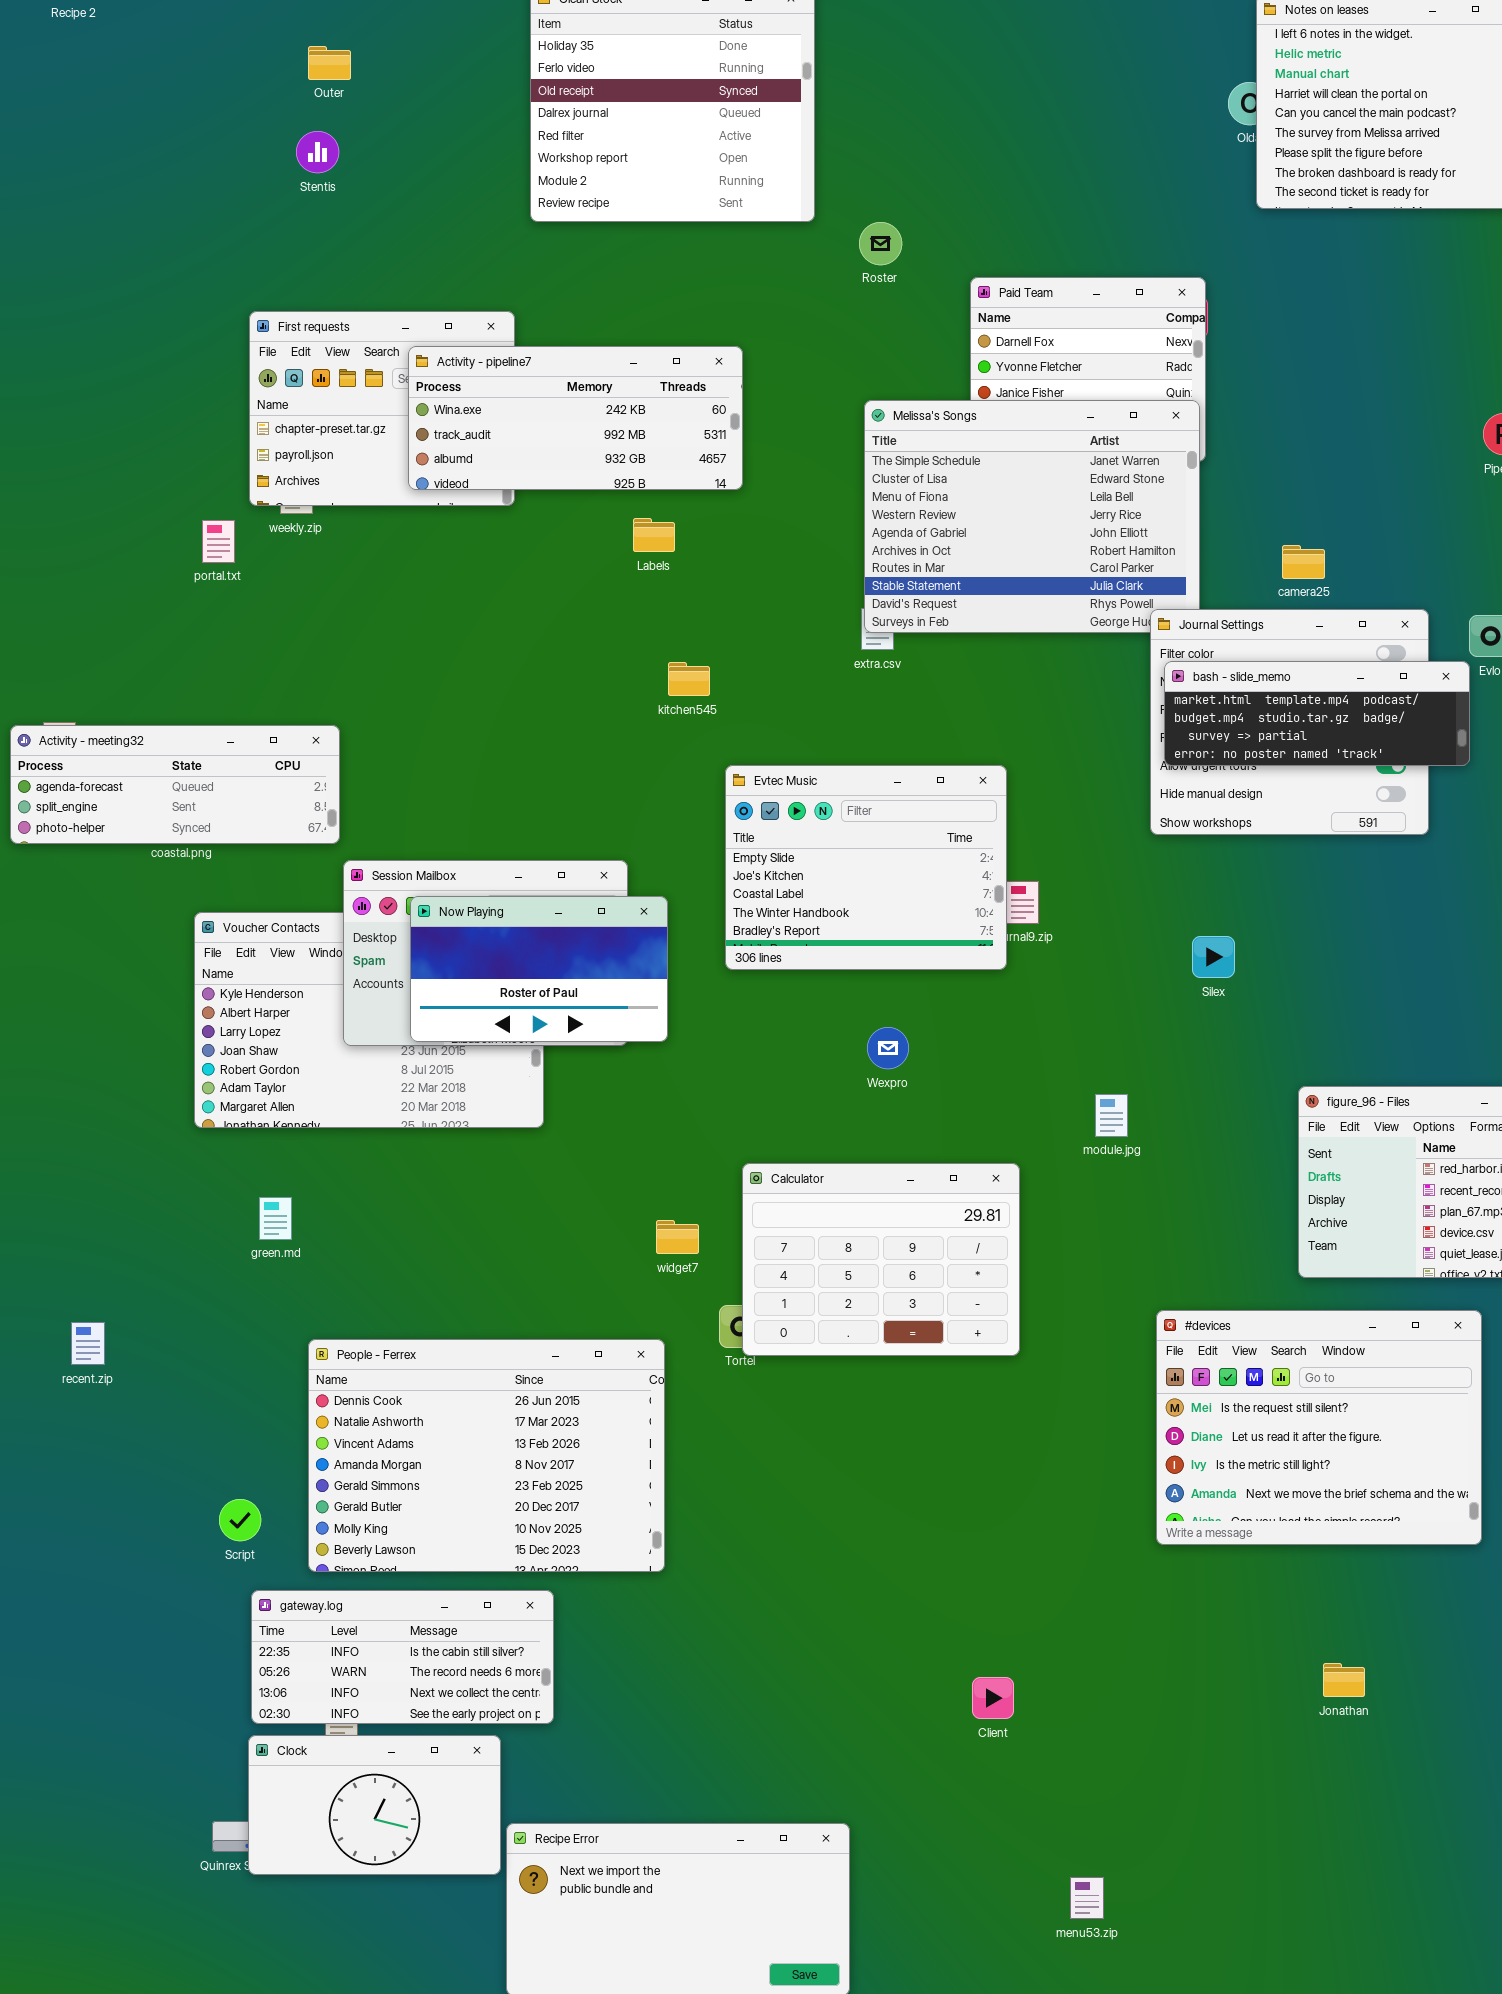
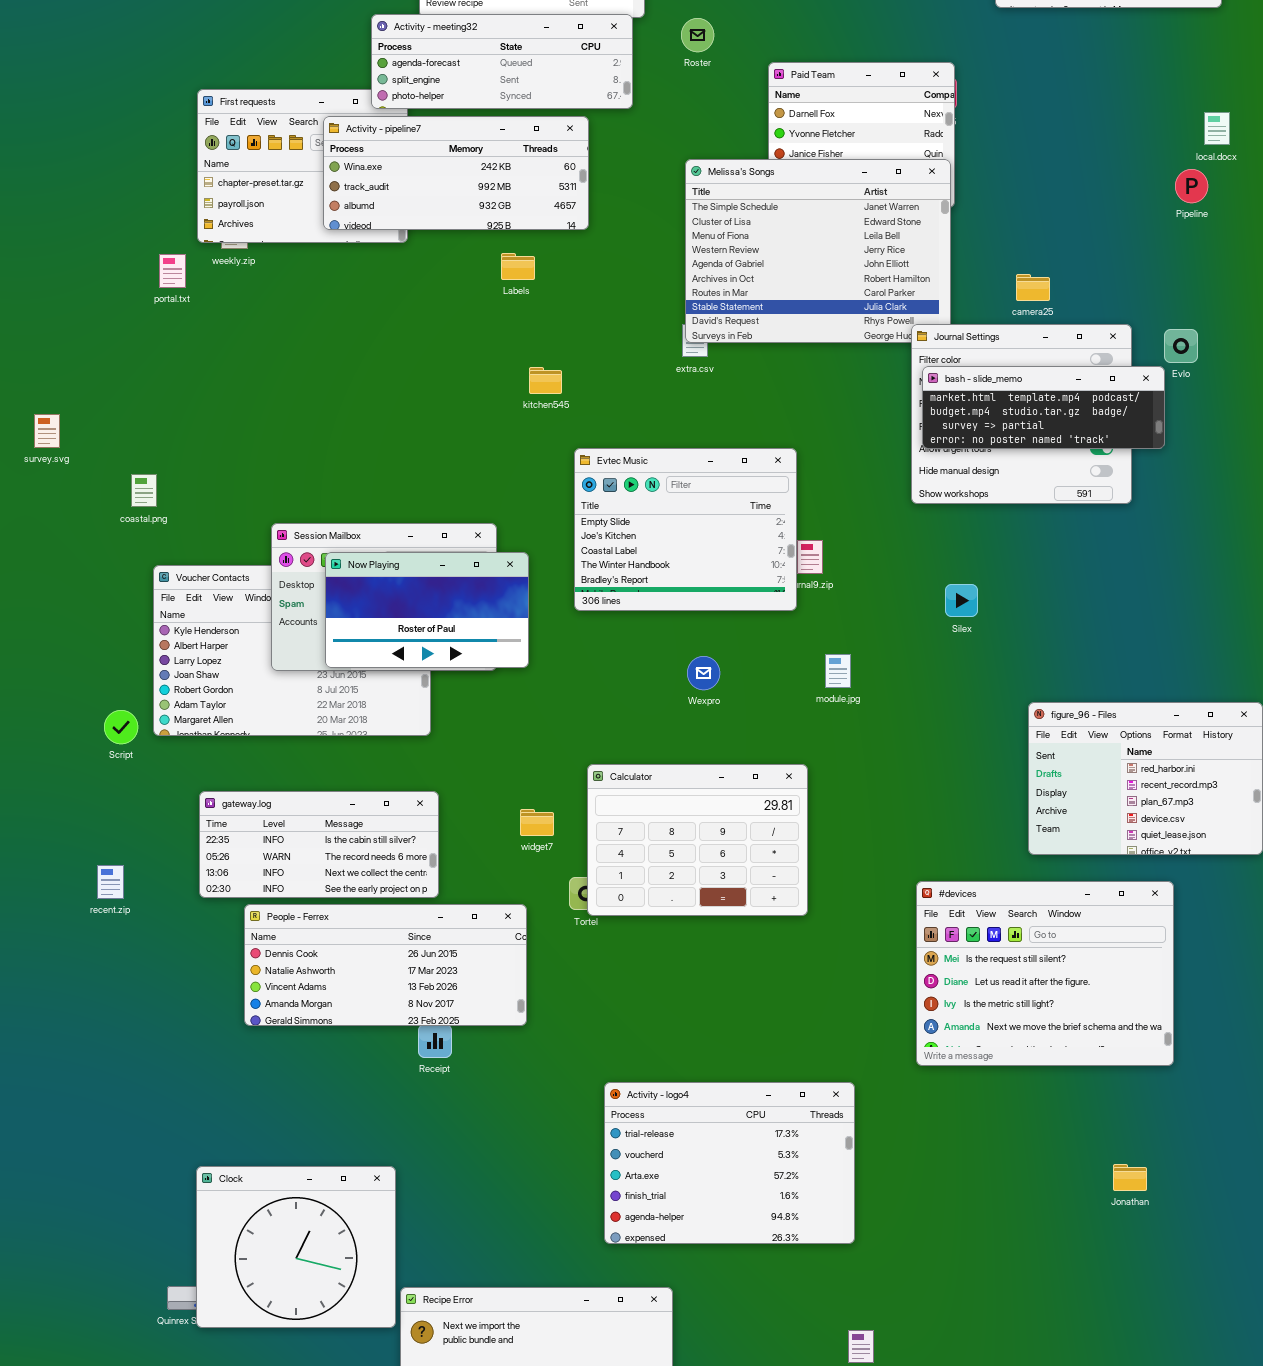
Activity - meeting32: [10,725,340,844] -> [371,14,633,109], moved
module.jpg: [1095,1094,1128,1137] -> [825,654,851,688], moved
recent.zip: [71,1322,105,1365] -> [97,865,124,899], moved
People - Ferrex: [308,1339,665,1572] -> [244,904,527,1026], resized
Script: [219,1499,261,1541] -> [104,710,138,744], moved
Activity - logo4: none -> [604,1082,855,1244], opened
gateway.log: [251,1590,554,1724] -> [199,791,439,898], moved
Jonathan: [1323,1663,1365,1697] -> [1113,1164,1147,1191], moved
Clock: [248,1735,501,1875] -> [196,1166,396,1328], resized

